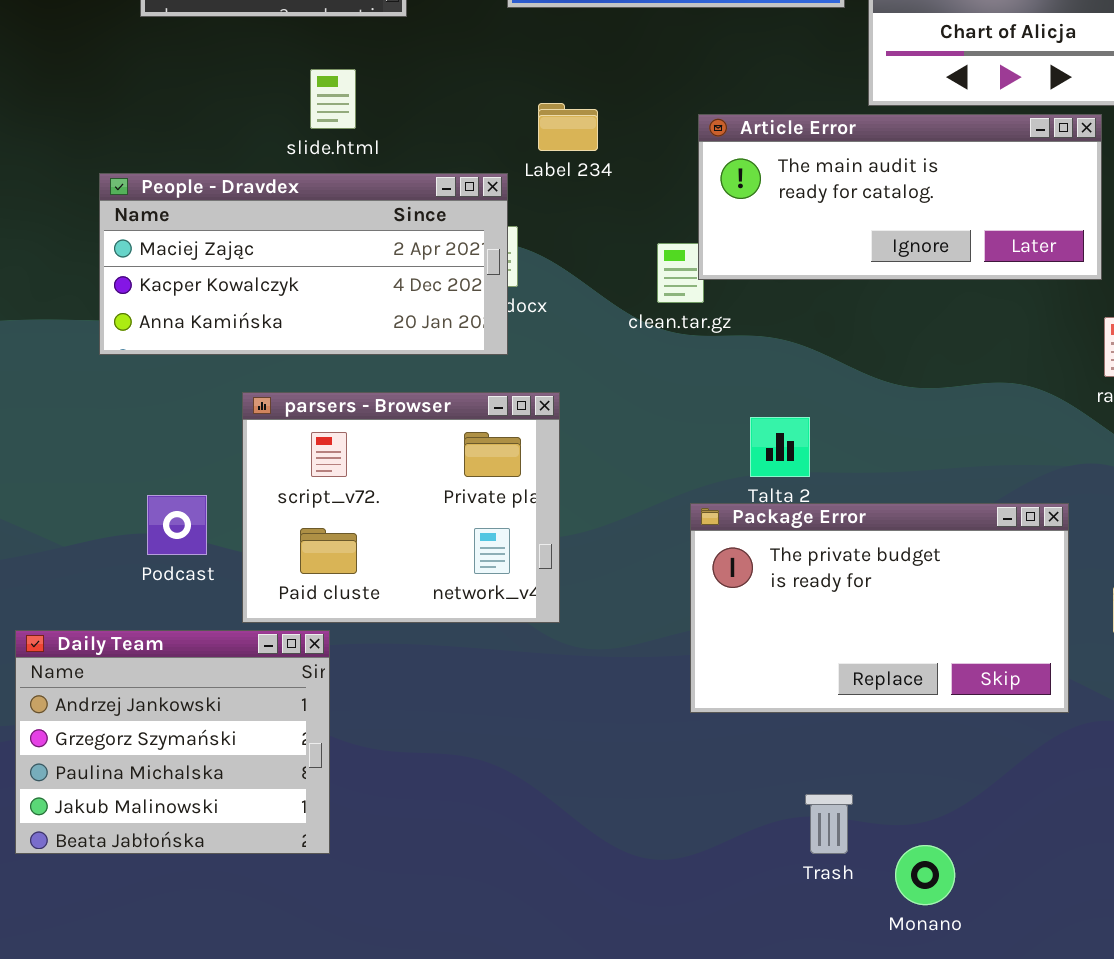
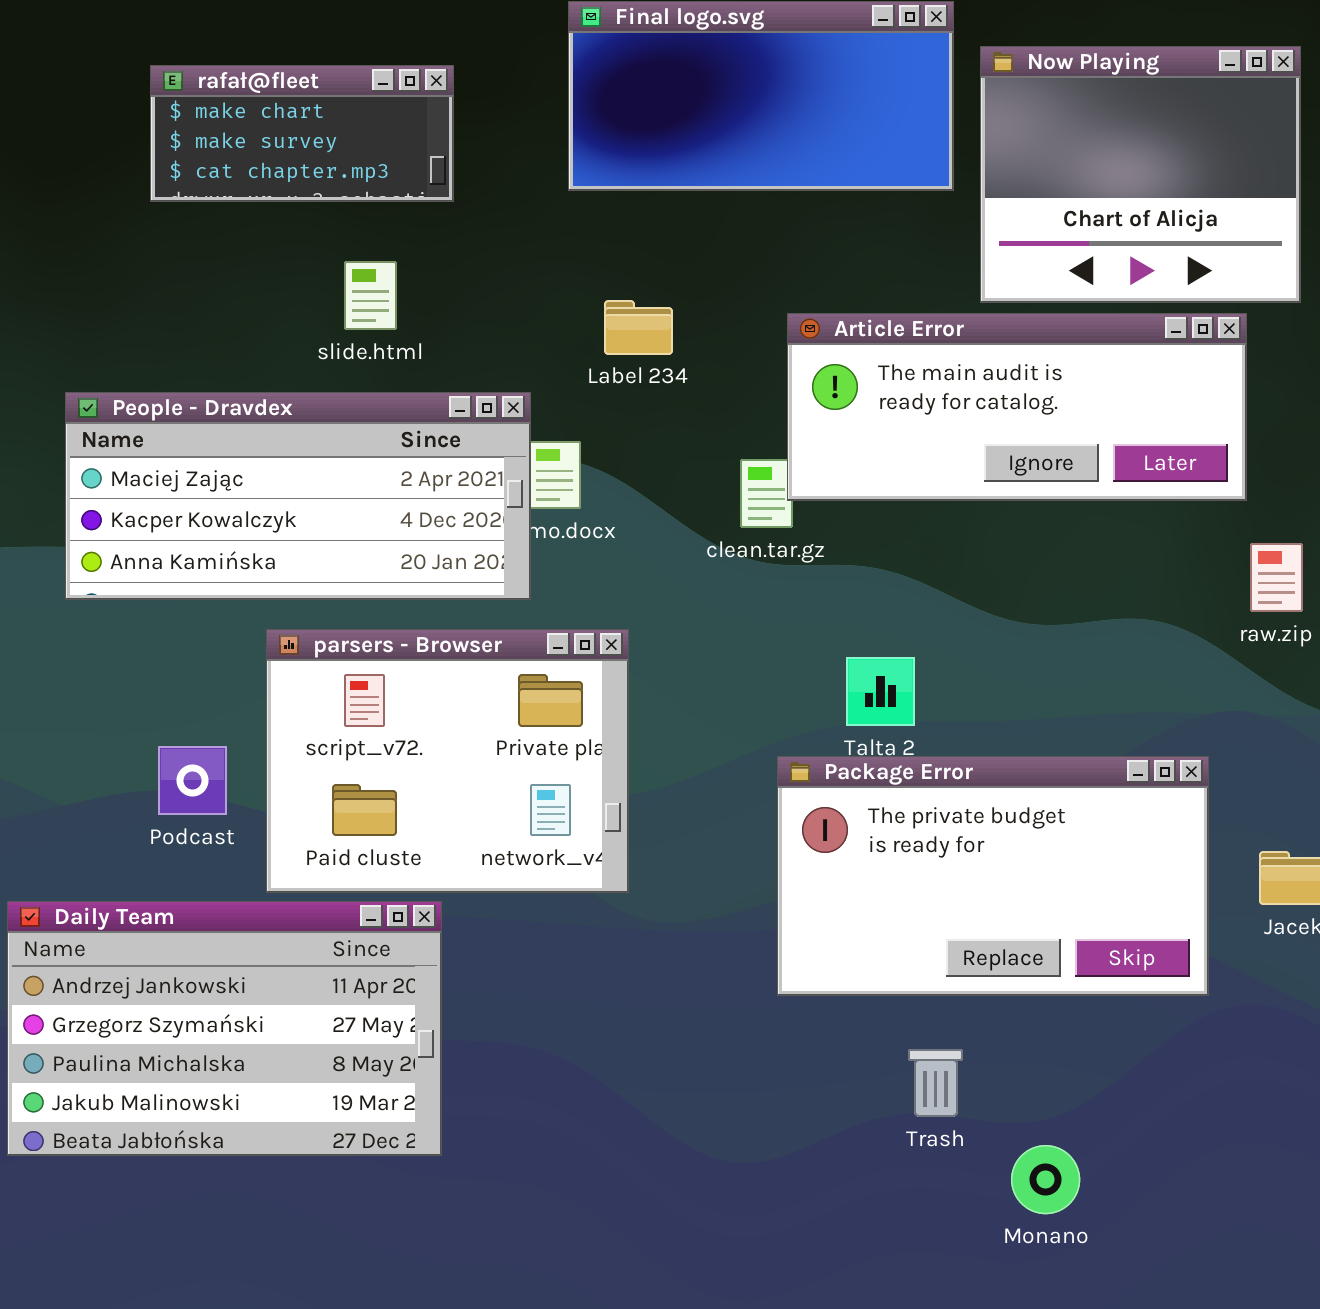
People - Dravdex: [99,173,508,355] -> [65,392,531,600], moved
Daily Team: [15,630,330,854] -> [7,901,442,1156], resized
Trash: [805,794,853,854] -> [908,1049,963,1117], moved

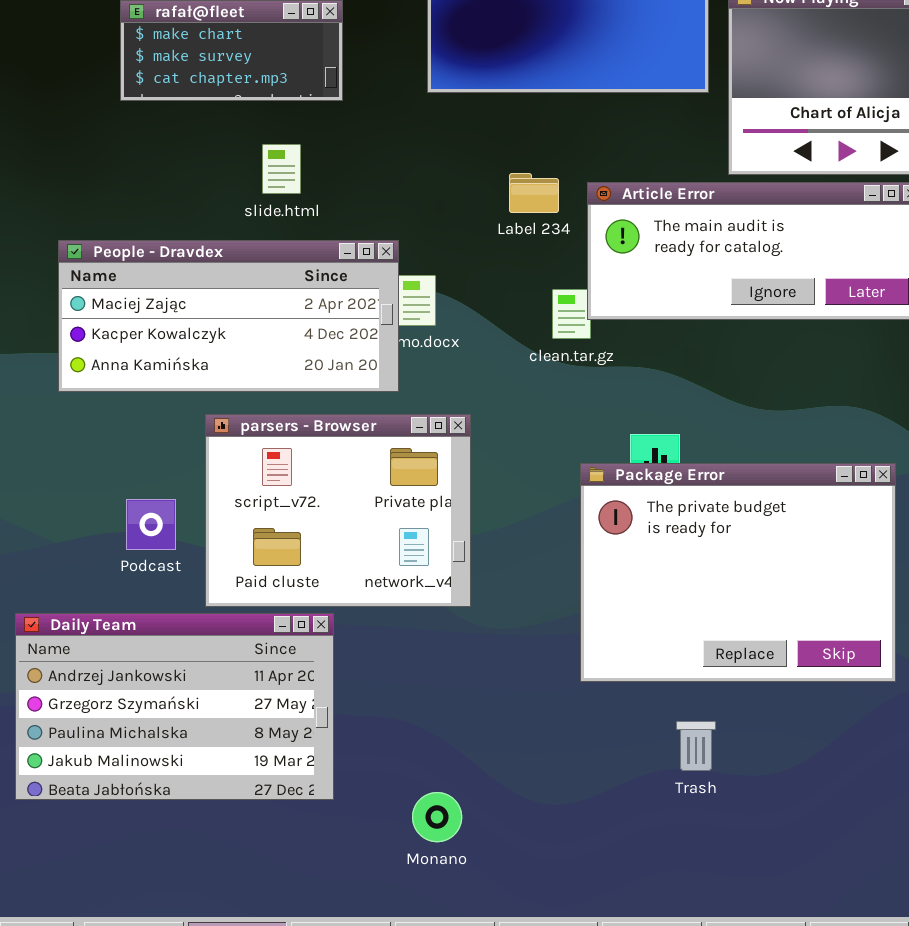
Label 234: [604,300,673,355] -> [509,173,559,213], moved
Package Error: [777,756,1209,996] -> [580,463,896,682], resized
Monano: [1011,1145,1080,1214] -> [412,792,462,842], moved

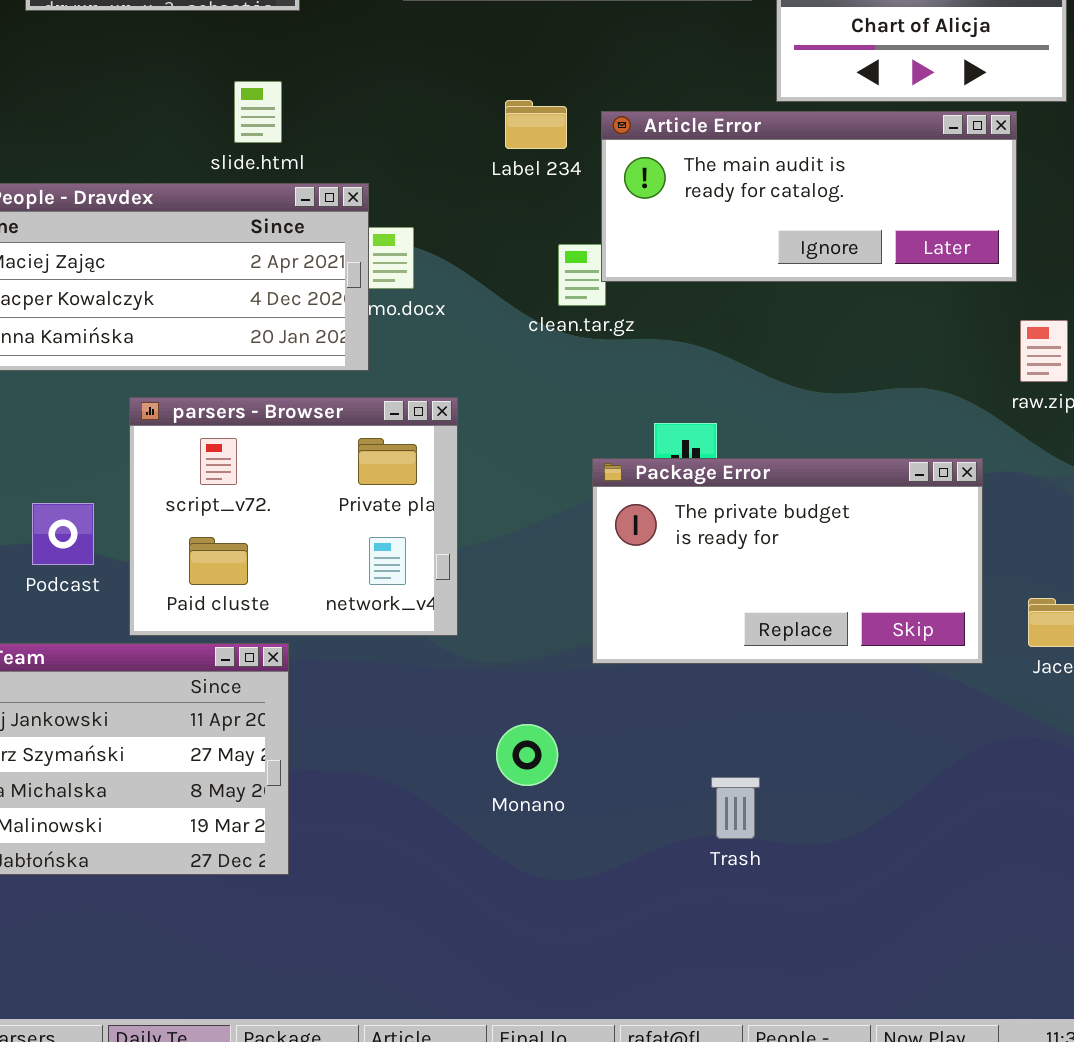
slide.html: [262,144,301,194] -> [234,81,282,143], moved
Package Error: [580,463,896,682] -> [592,458,983,664], resized
Monano: [412,792,462,842] -> [496,724,558,786], moved

